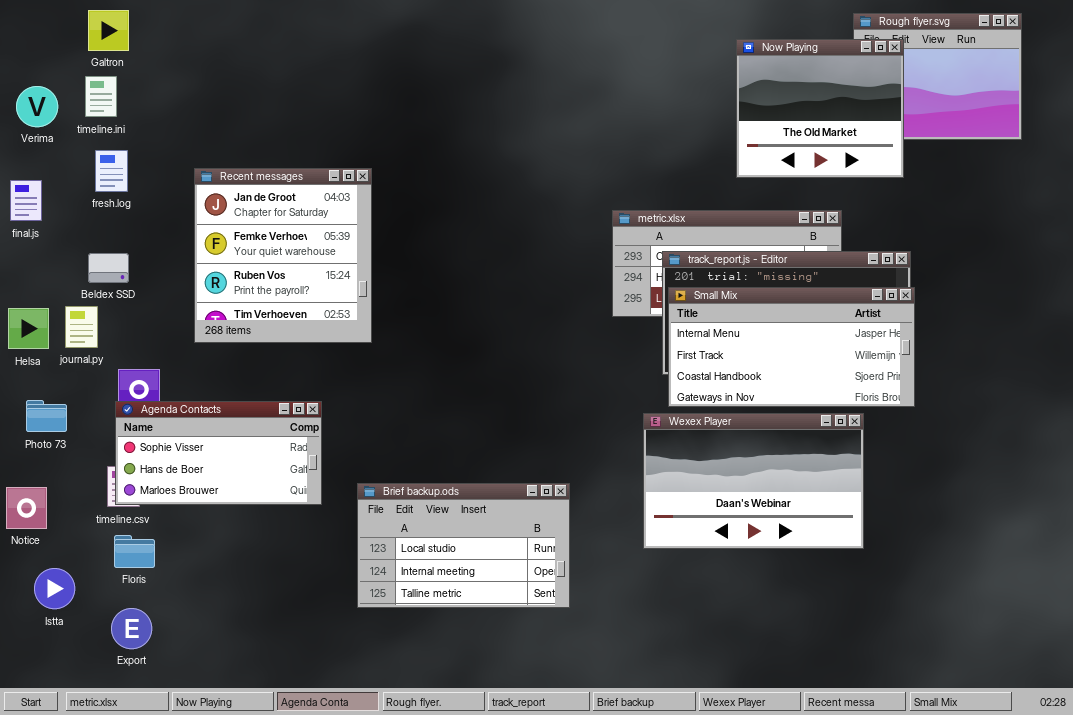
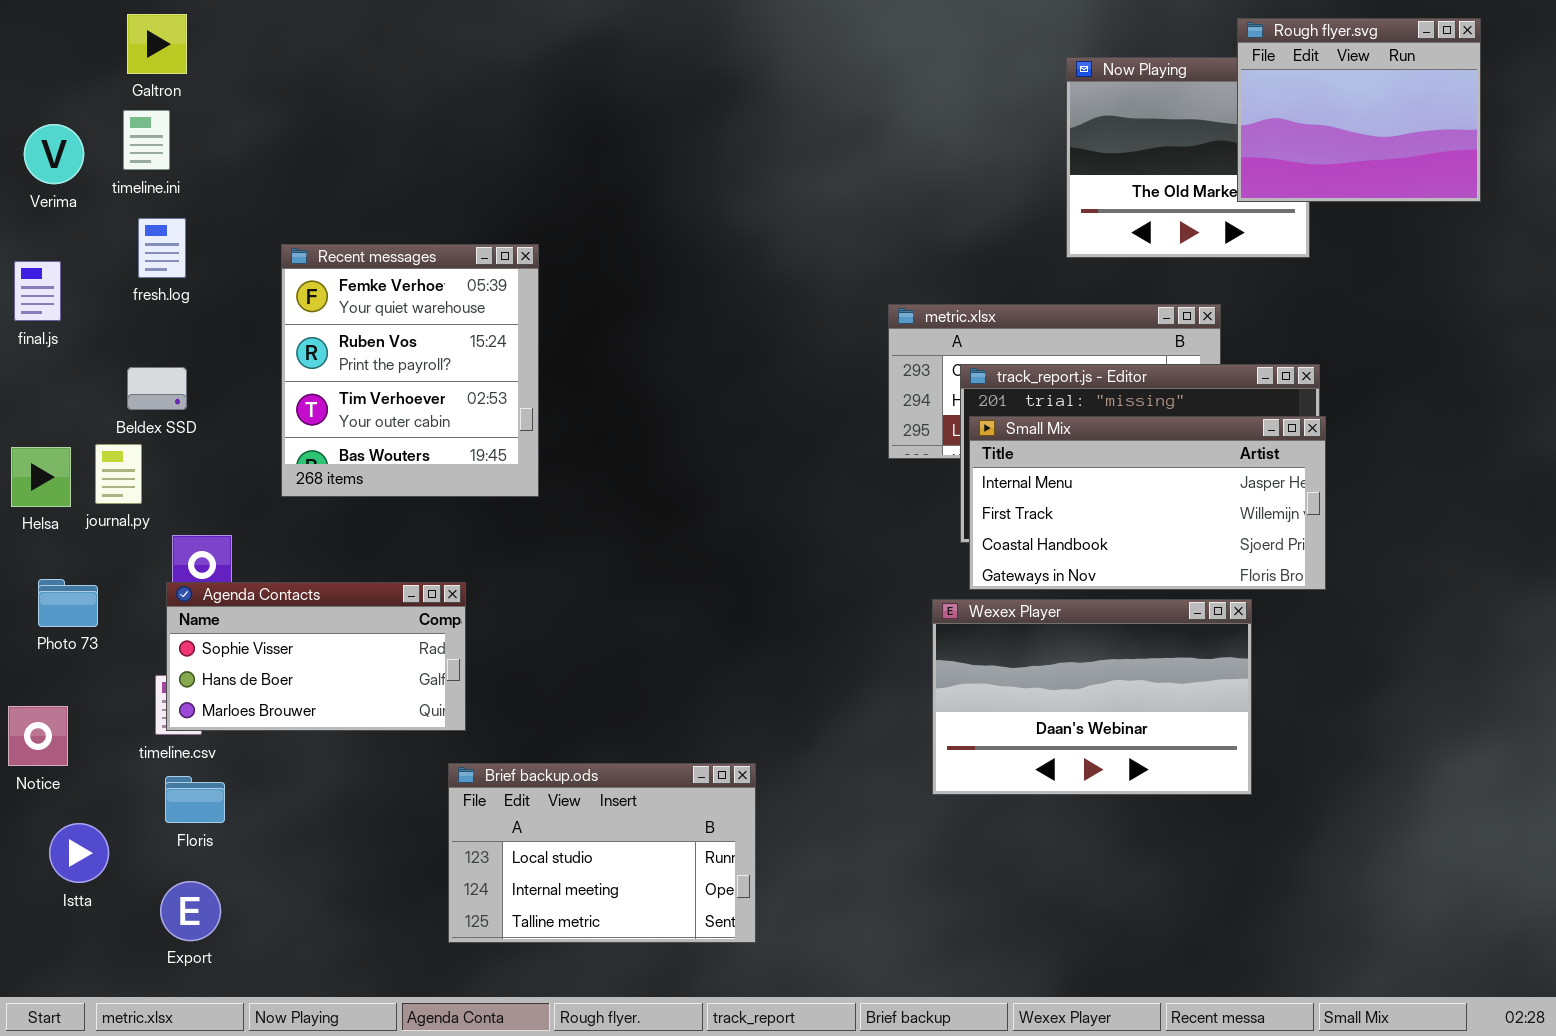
Rough flyer.svg: [853,13,1022,140] -> [1237,18,1481,202], raised
Recent messages: [194,168,372,343] -> [281,244,539,497], scrolled down 1 row
Brief backup.ods: [357,483,570,608] -> [448,763,756,943], moved

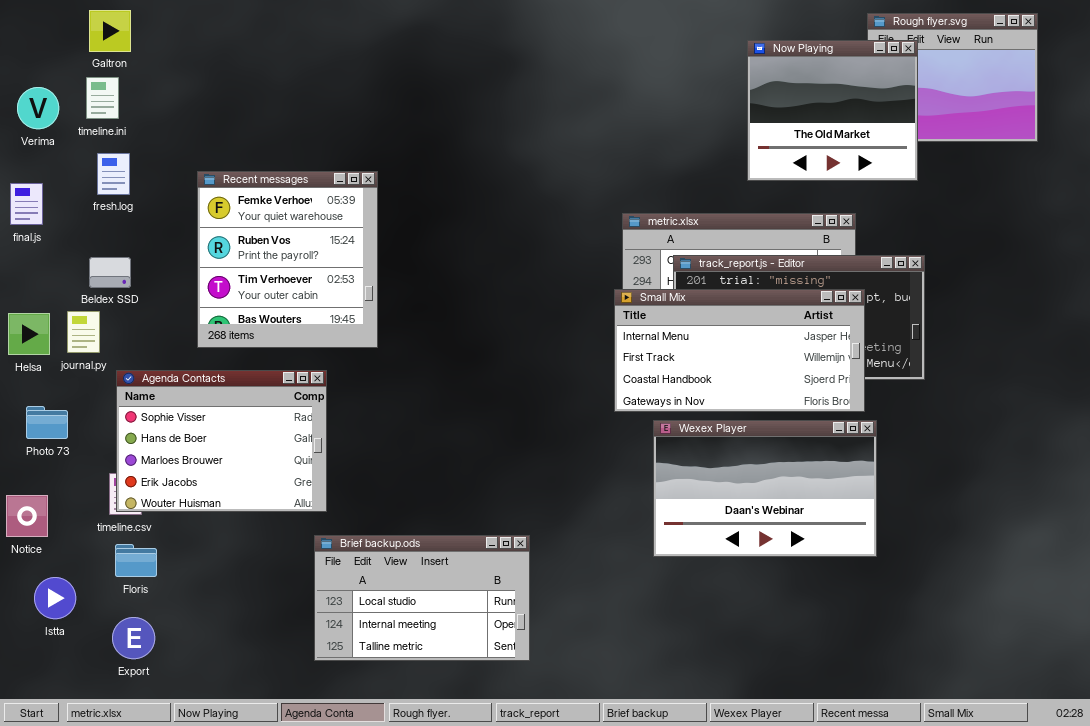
Now Playing: [1066,57,1310,258] -> [747,40,918,181], raised
Small Mix: [969,416,1326,590] -> [614,289,865,412], moved
Agenda Contacts: [166,582,466,731] -> [116,370,327,512], resized

